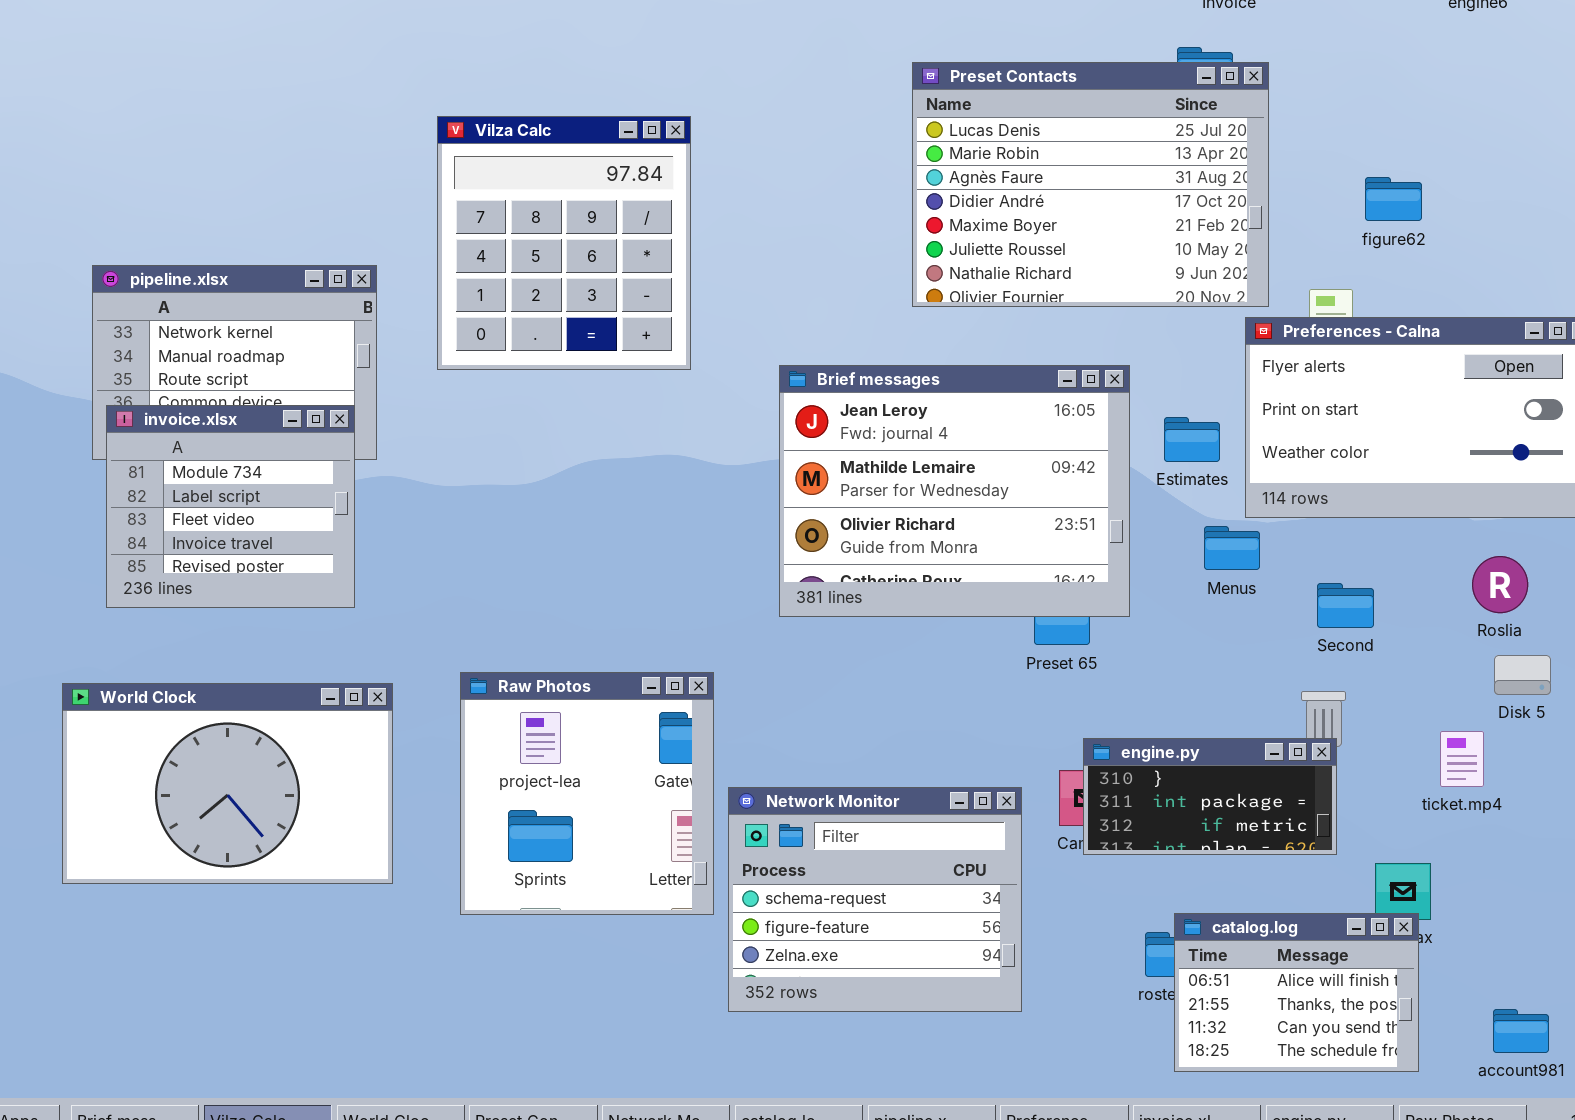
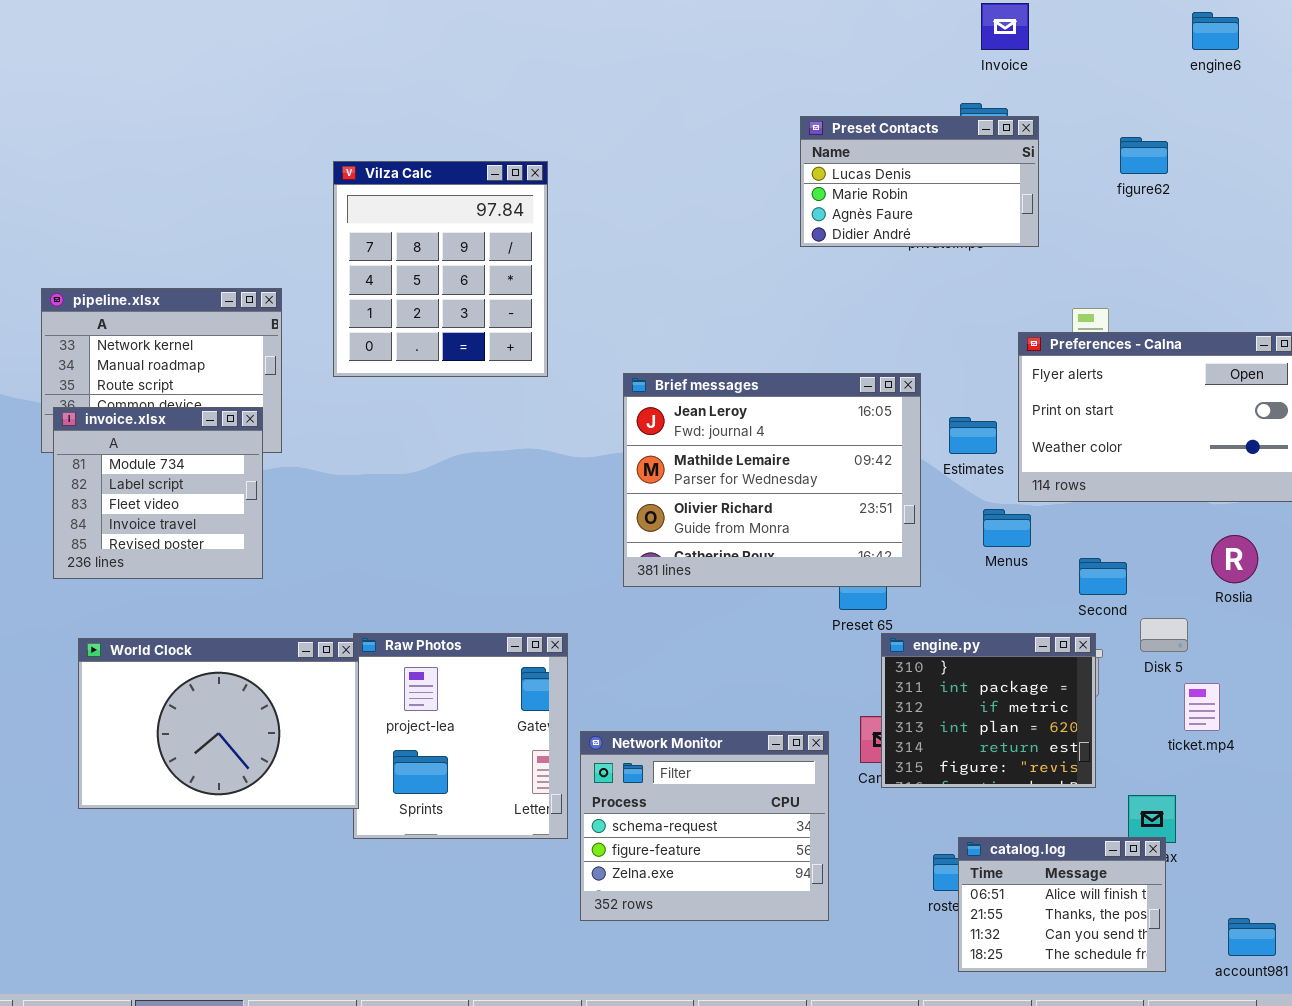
Preset Contacts: [912,62,1269,307] -> [800,116,1039,247], resized
figure62: [1365,177,1422,221] -> [1120,137,1168,174], moved
Disk 5: [1494,655,1551,695] -> [1140,618,1188,652], moved
World Clock: [62,683,393,884] -> [78,638,359,809], moved
engine.py: [1083,738,1337,855] -> [881,633,1096,788], resized

